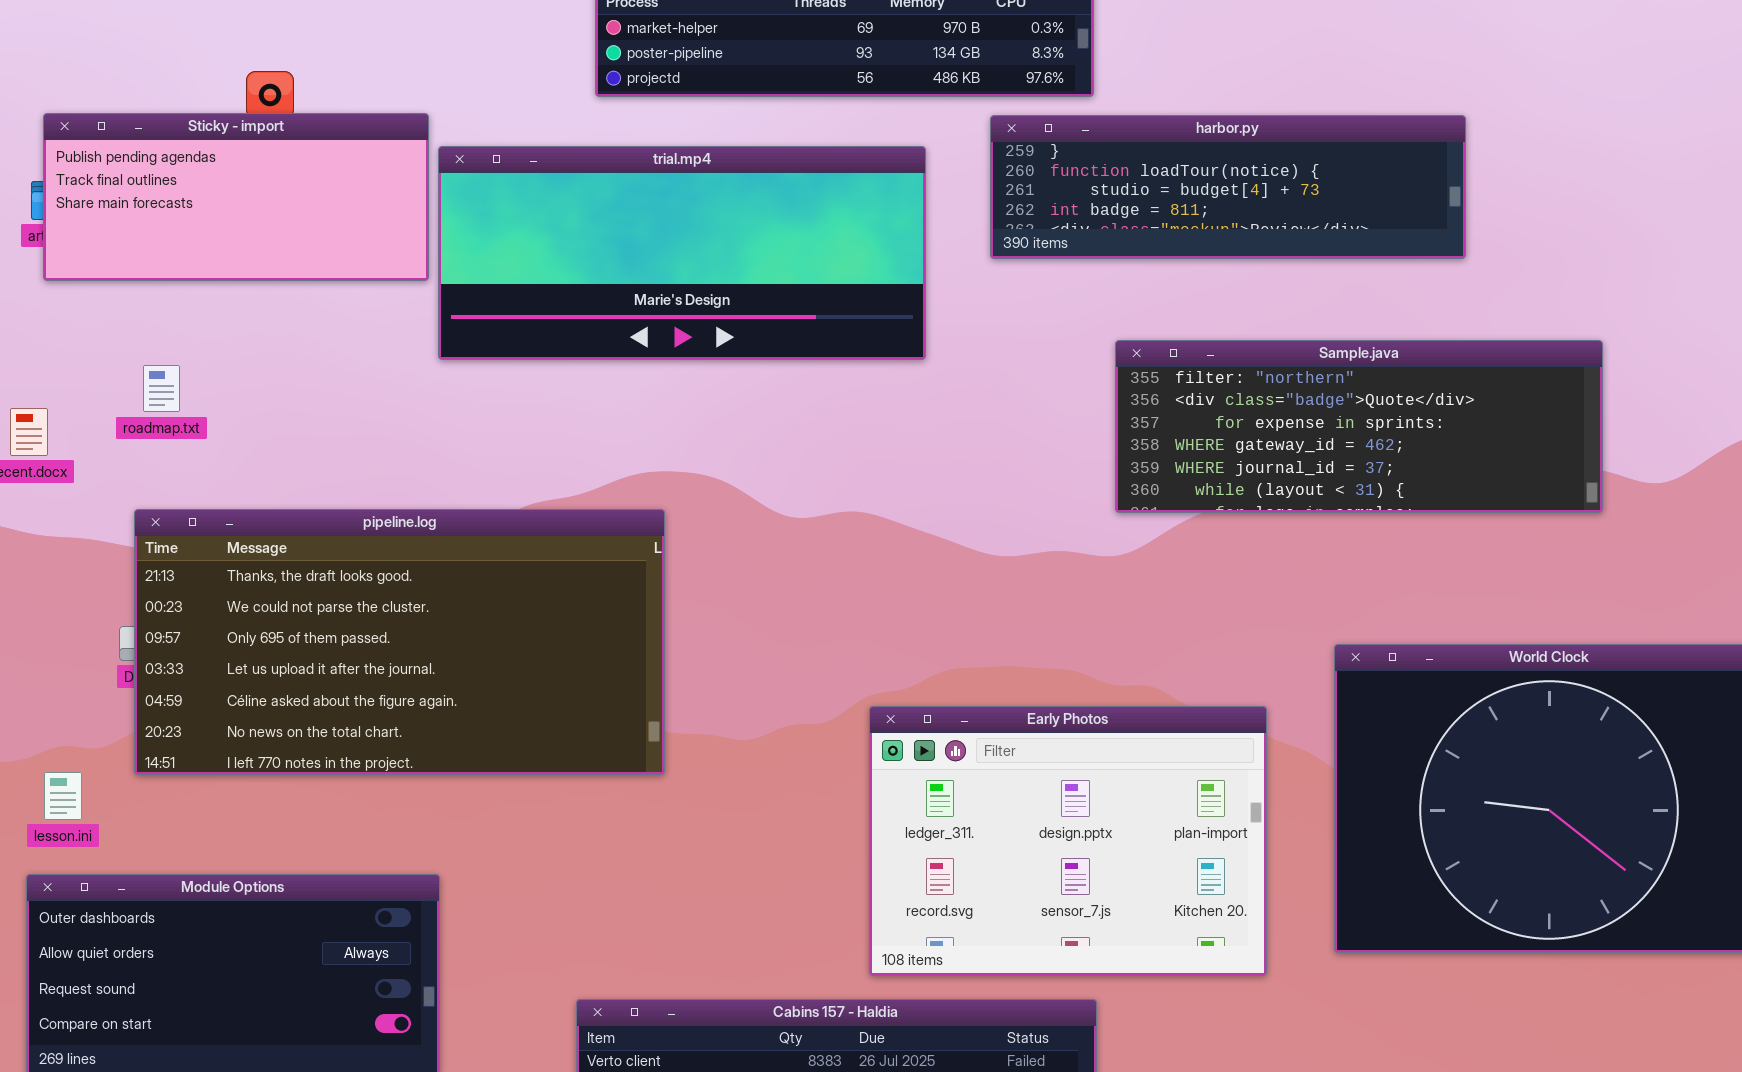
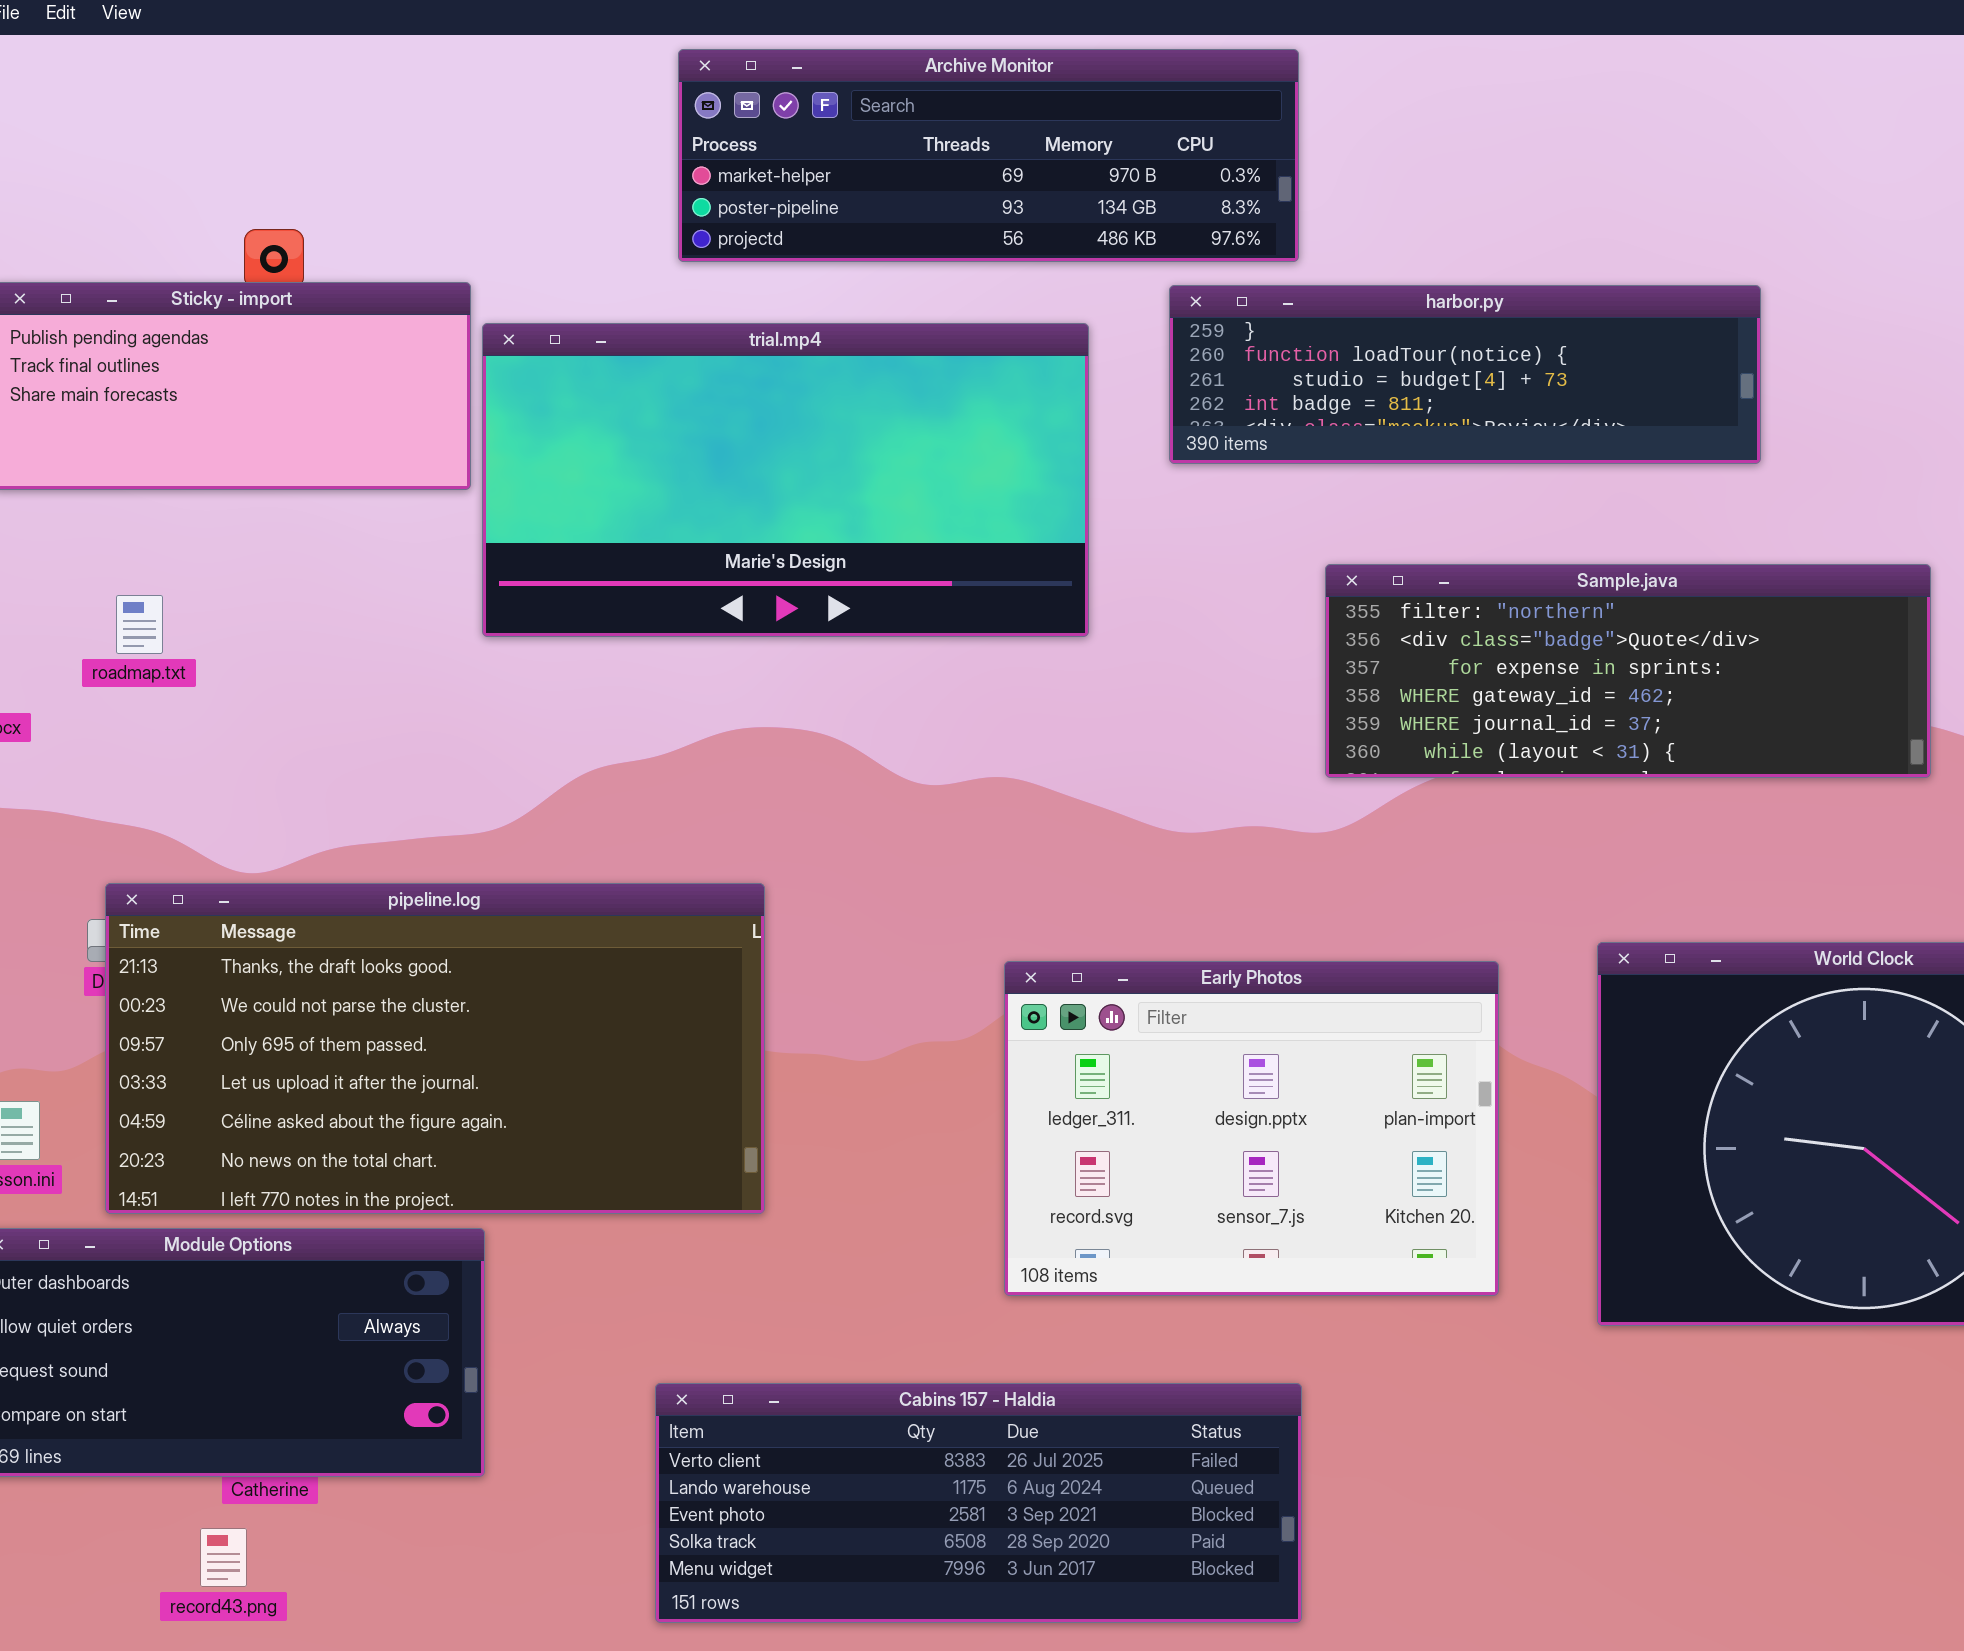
trial.mp4: [438,146,926,360] -> [482,323,1089,637], resized
pipeline.log: [134,509,665,775] -> [105,883,765,1214], moved
Early Photos: [869,706,1267,976] -> [1004,961,1499,1296], moved

